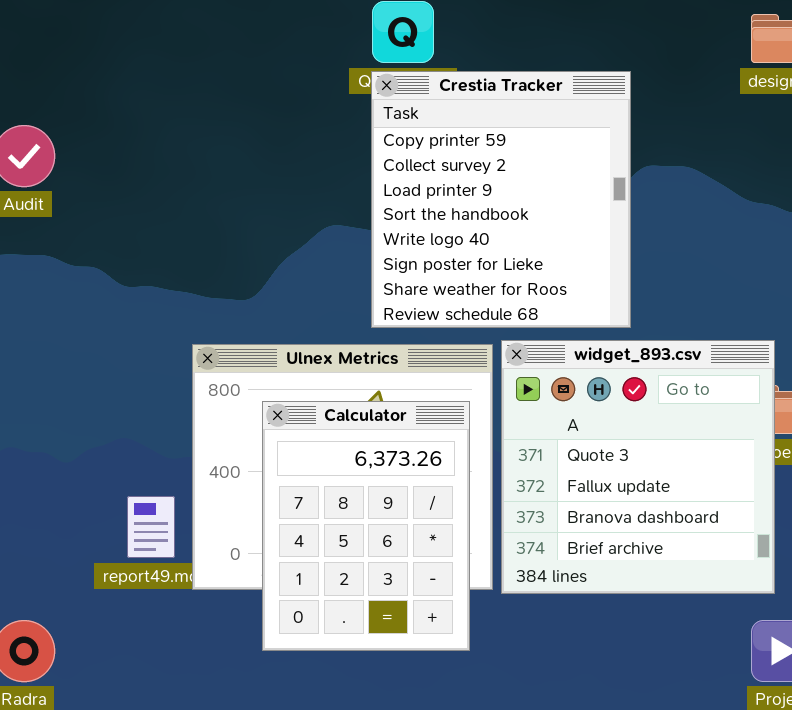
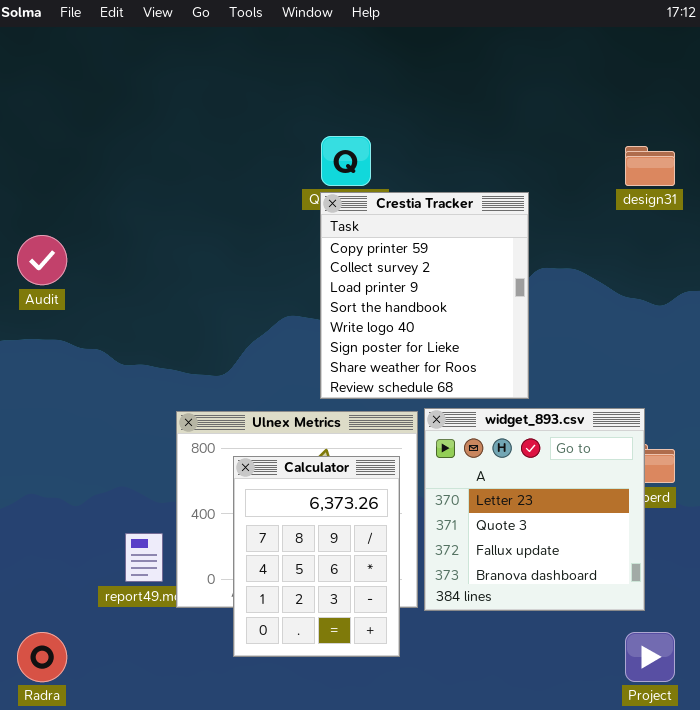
widget_893.csv: [501,340,775,594] -> [424,408,645,611], scrolled up 1 row

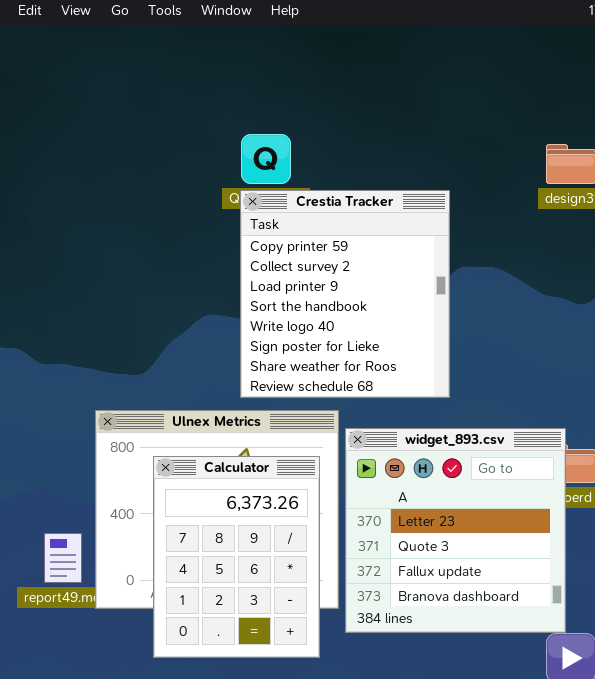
widget_893.csv: [424,408,645,611] -> [345,428,566,633], moved

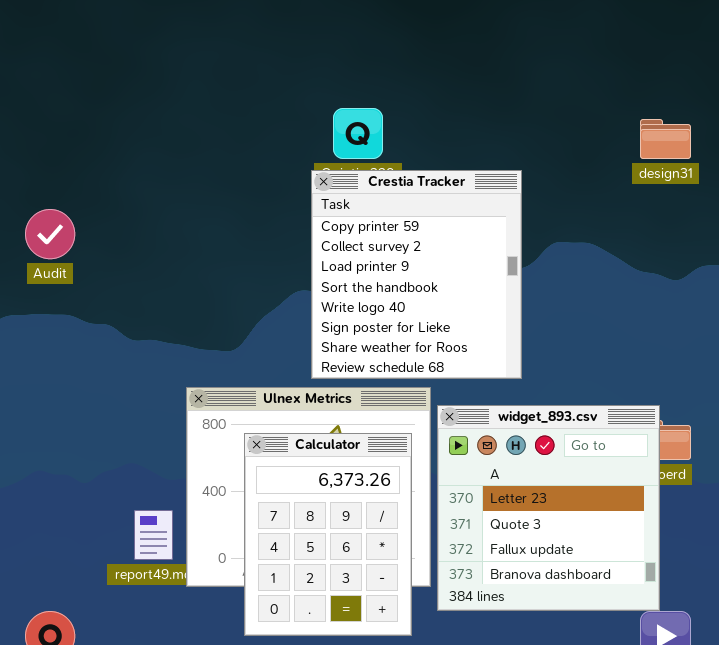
Crestia Tracker: [240,190,450,398] -> [311,170,522,379], moved

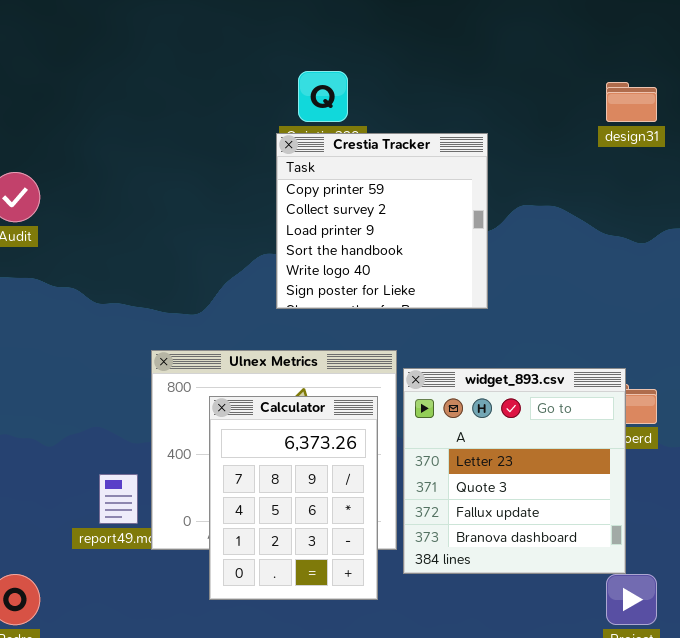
Crestia Tracker: [311,170,522,379] -> [276,133,488,309], resized

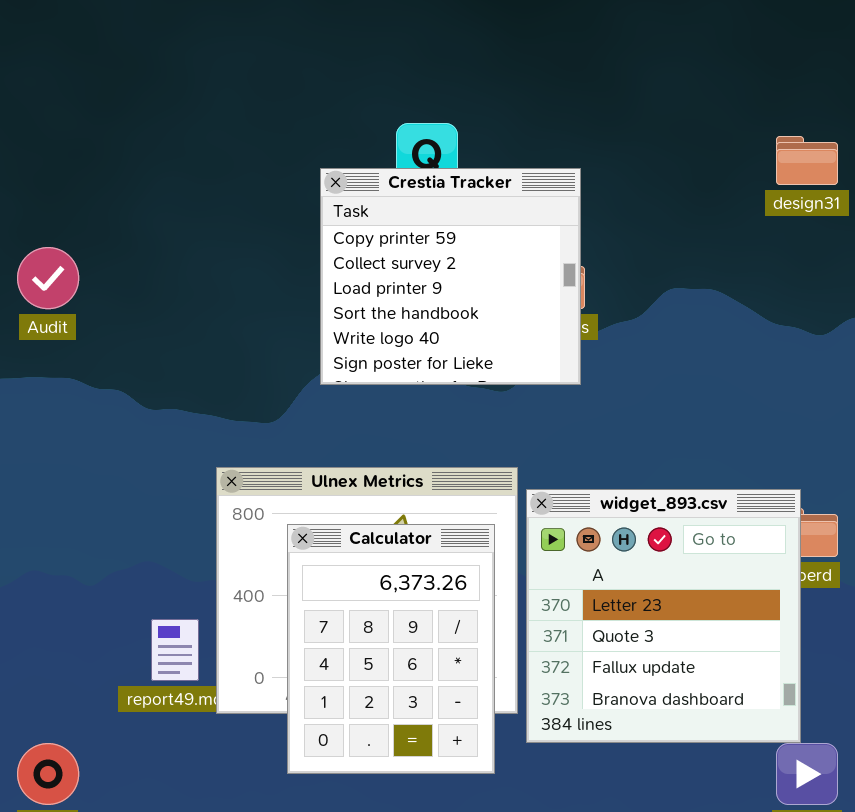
Crestia Tracker: [276,133,488,309] -> [320,168,581,385], moved

